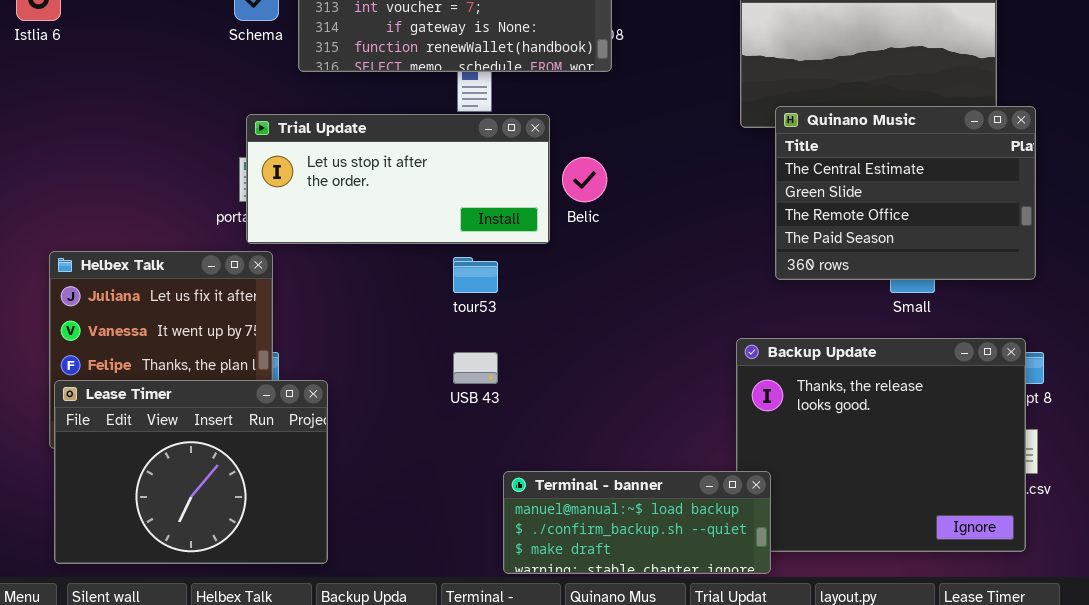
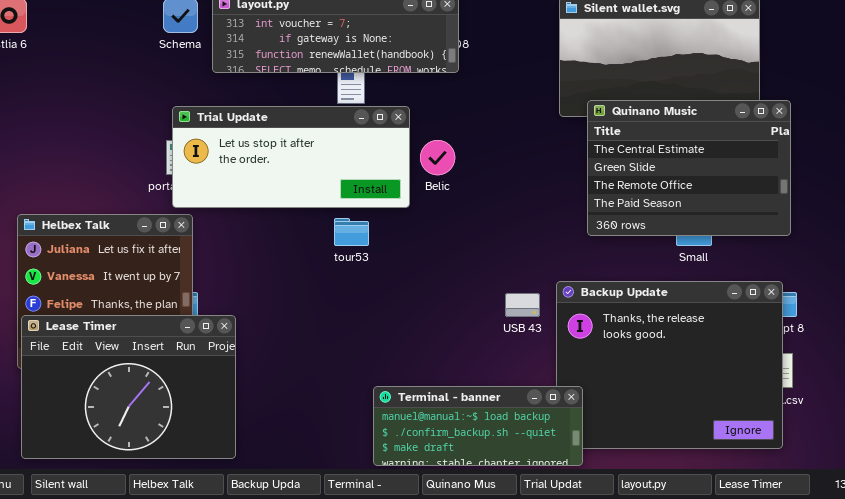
USB 43: [453,352,498,384] -> [505,293,540,317], moved

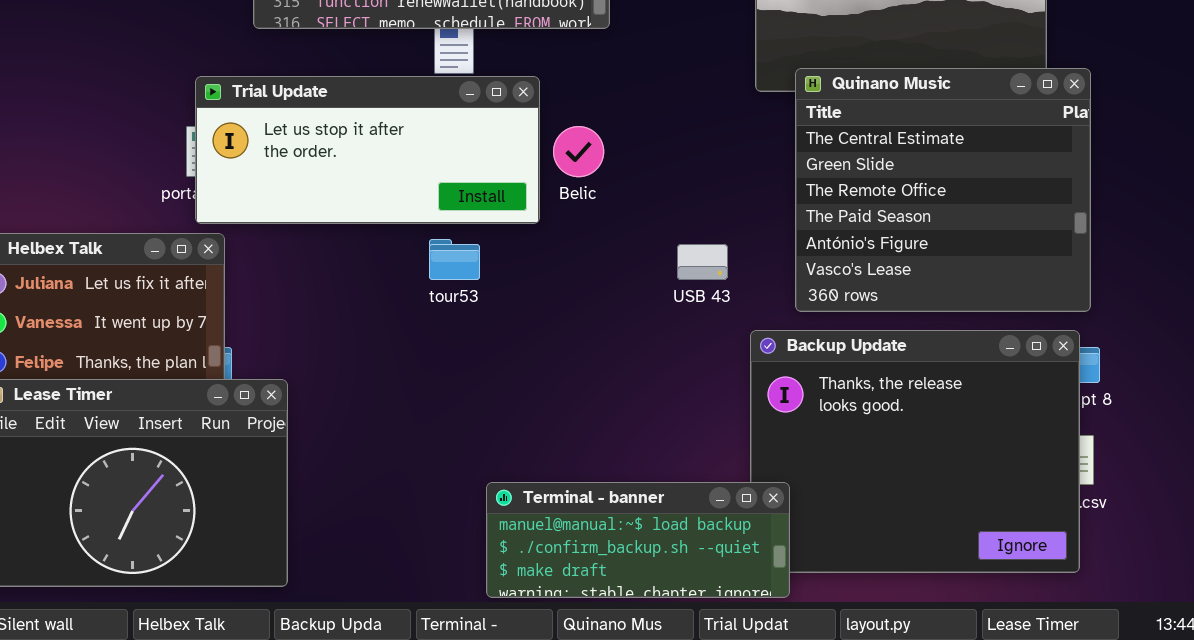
Quinano Music: [587,100,791,236] -> [795,68,1091,312], resized
USB 43: [505,293,540,317] -> [677,244,728,280], moved

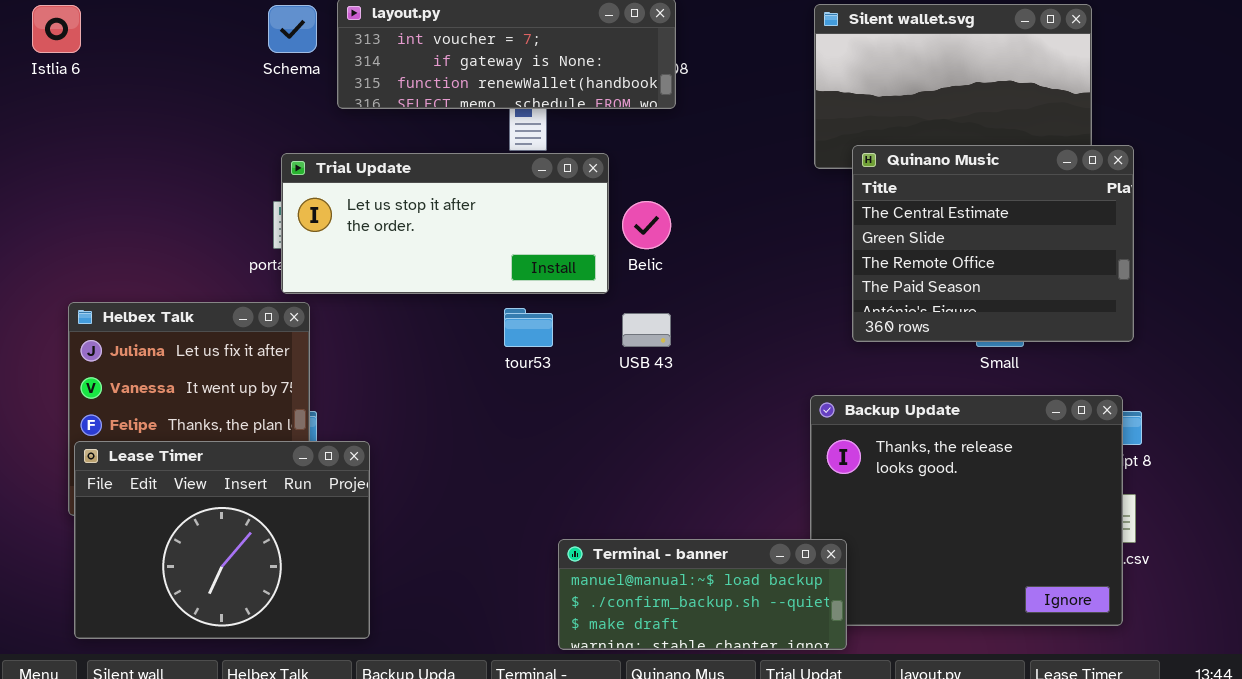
Quinano Music: [795,68,1091,312] -> [852,145,1134,342], resized
USB 43: [677,244,728,280] -> [622,313,671,347], moved

